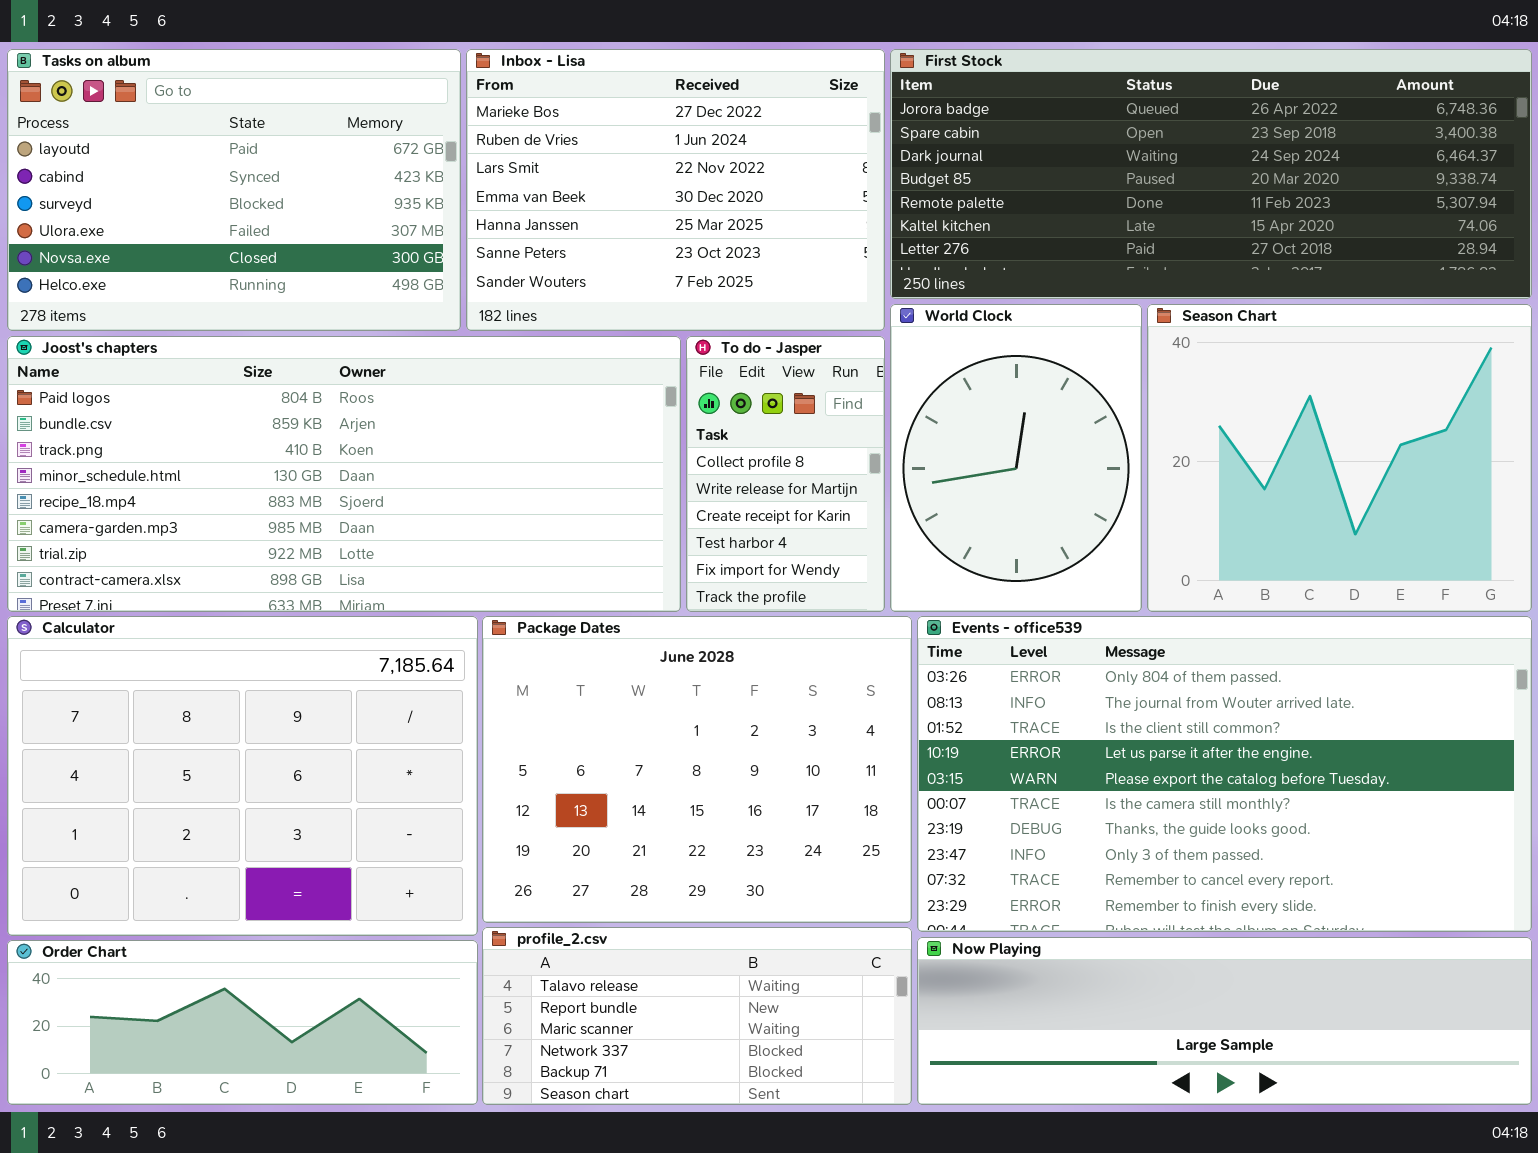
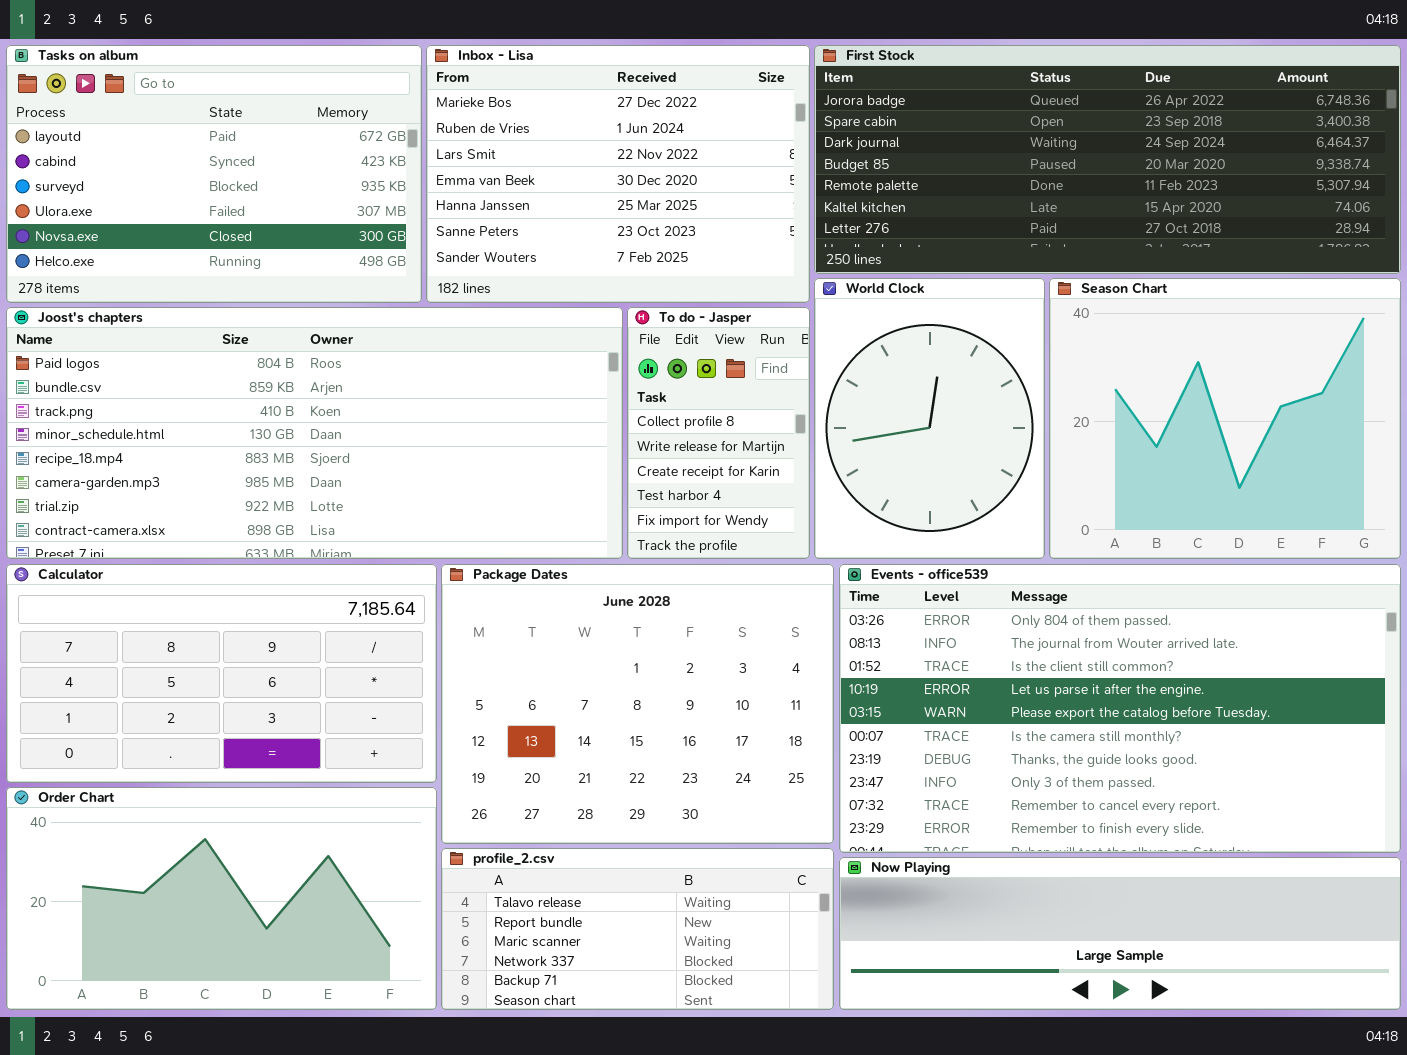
Calculator: [7,616,478,936] -> [6,564,437,783], resized
Order Chart: [7,940,478,1105] -> [6,787,437,1010], resized

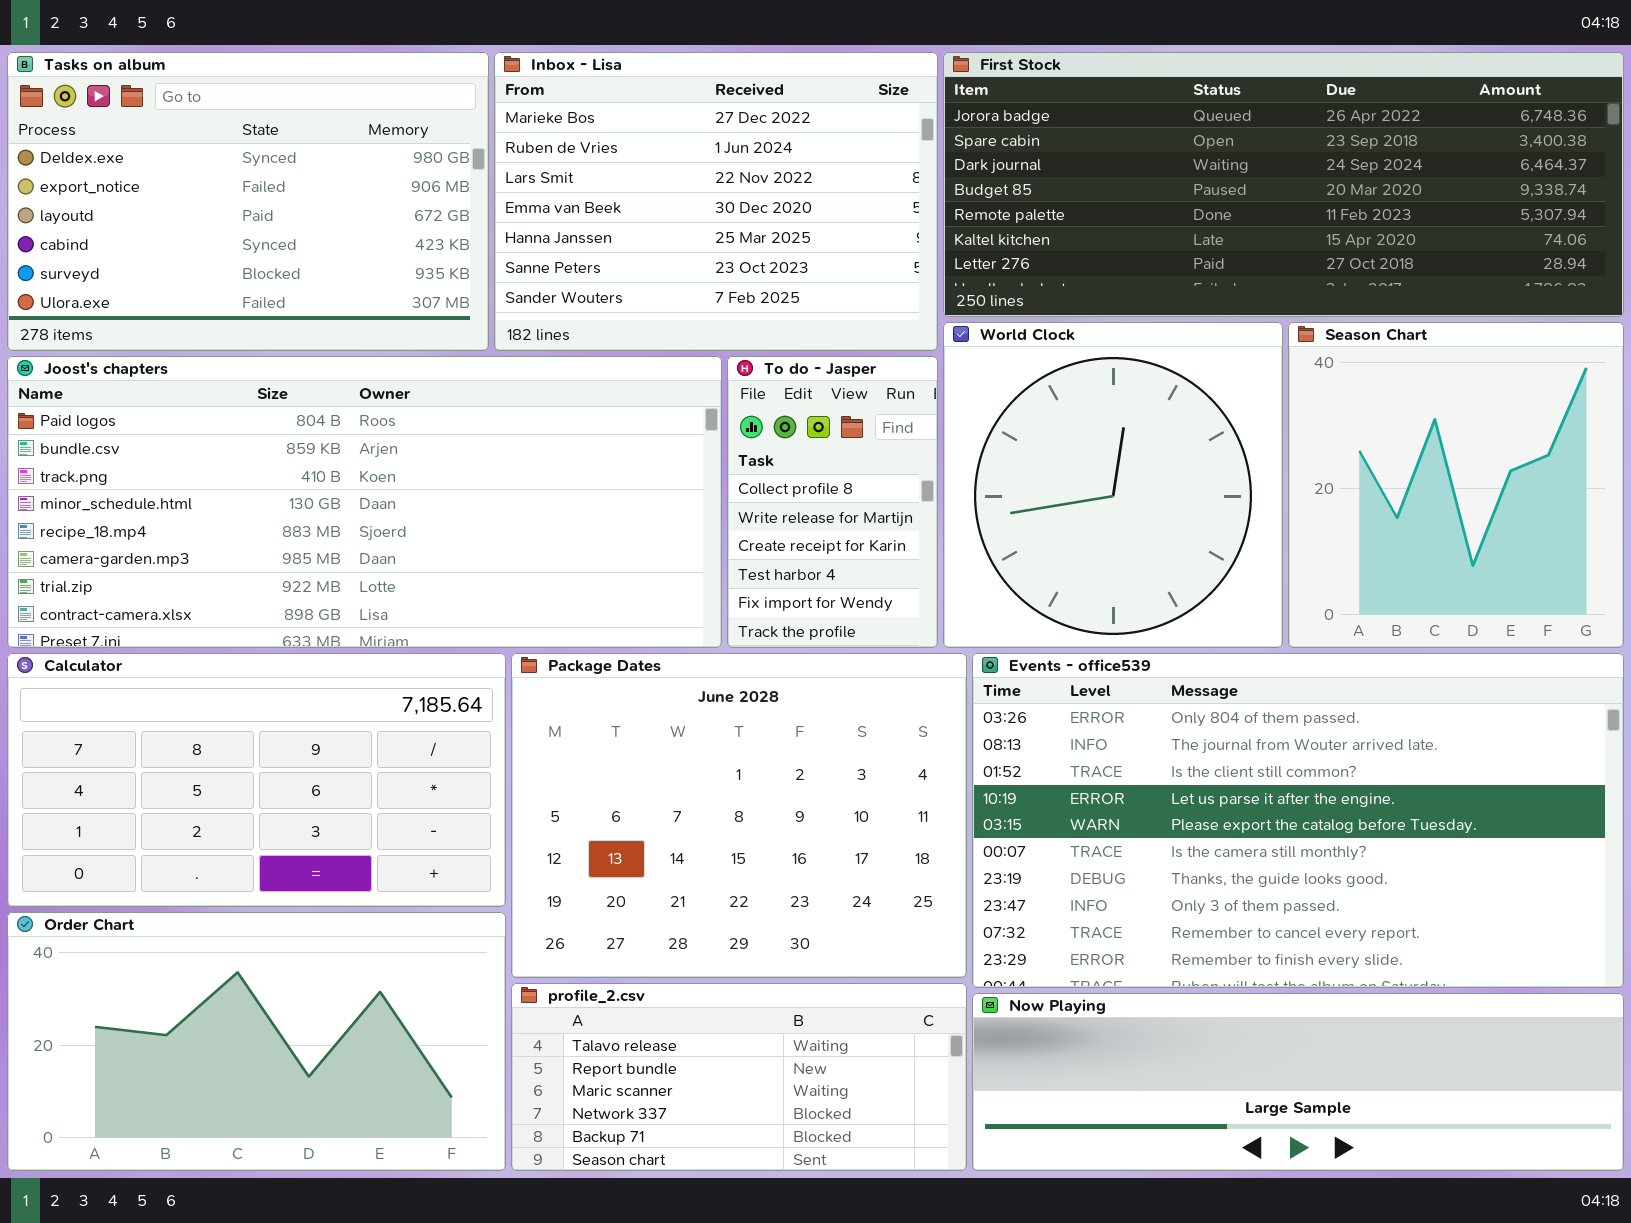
Tasks on album: [6,45,422,303] -> [7,52,489,351], scrolled up 2 rows
World Clock: [814,278,1045,559] -> [943,322,1283,648], resized
Season Chart: [1049,278,1401,559] -> [1288,322,1624,648], resized

